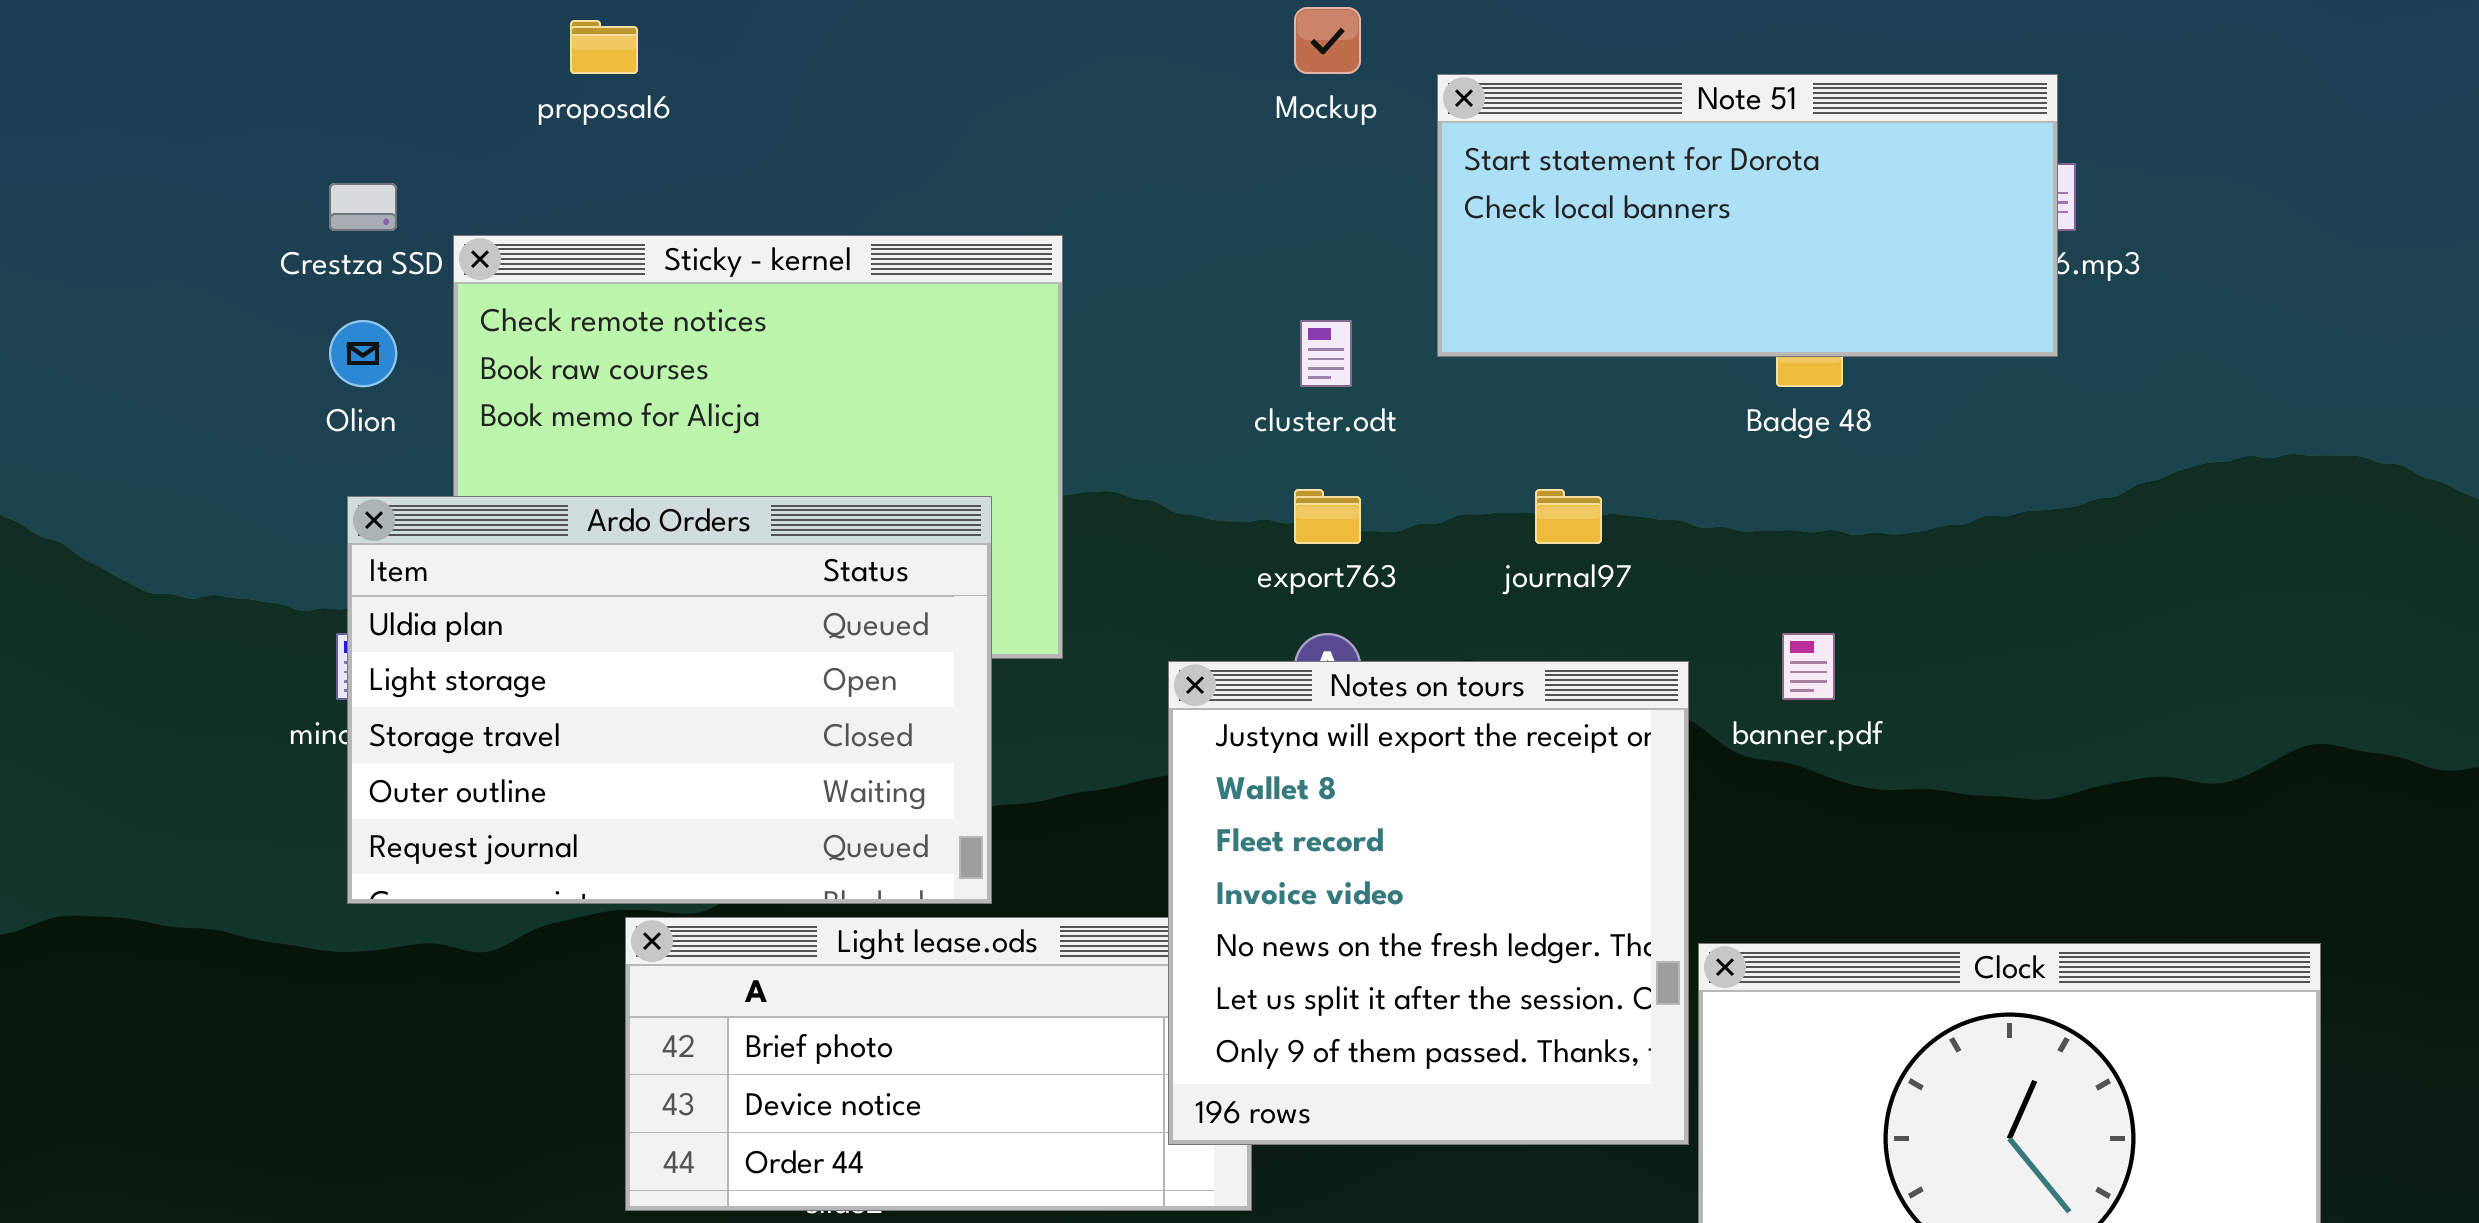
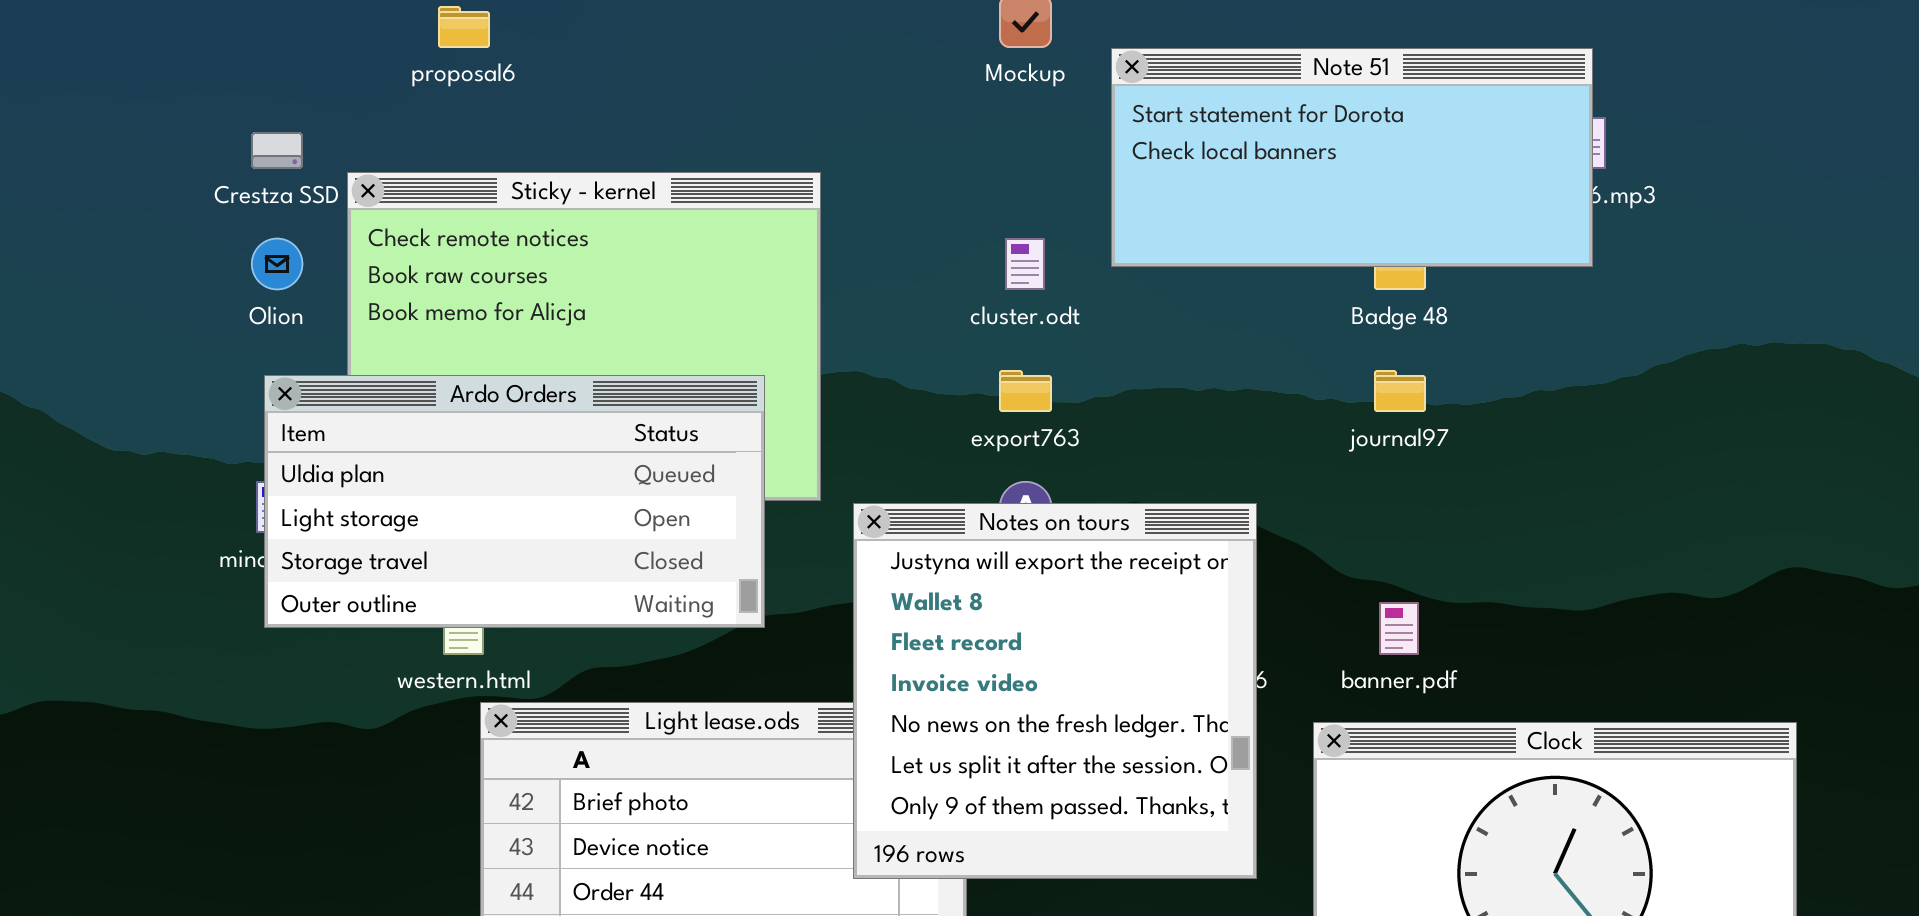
journal97: [1535,489,1602,544] -> [1374,370,1426,412], moved
Ardo Orders: [347,496,992,904] -> [264,375,765,628], resized
banner.pdf: [1782,633,1835,700] -> [1379,602,1419,655], moved
Notes on tours: [1168,661,1689,1145] -> [853,503,1257,879], moved

